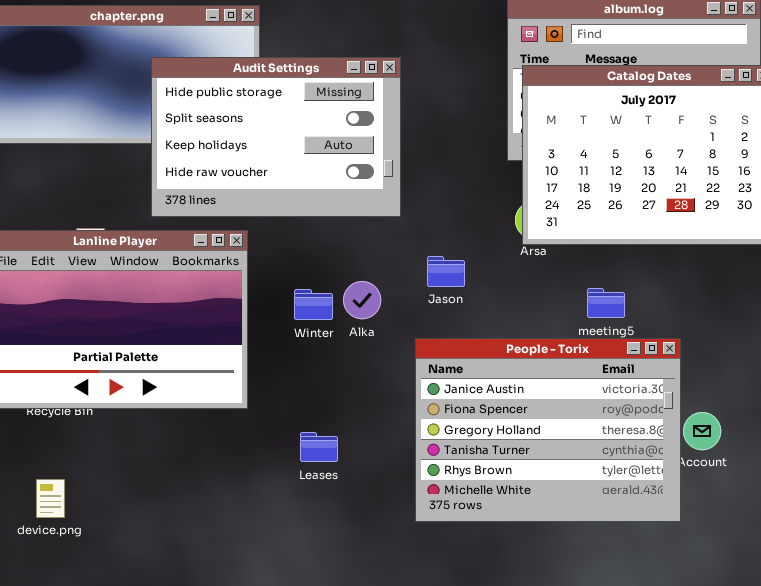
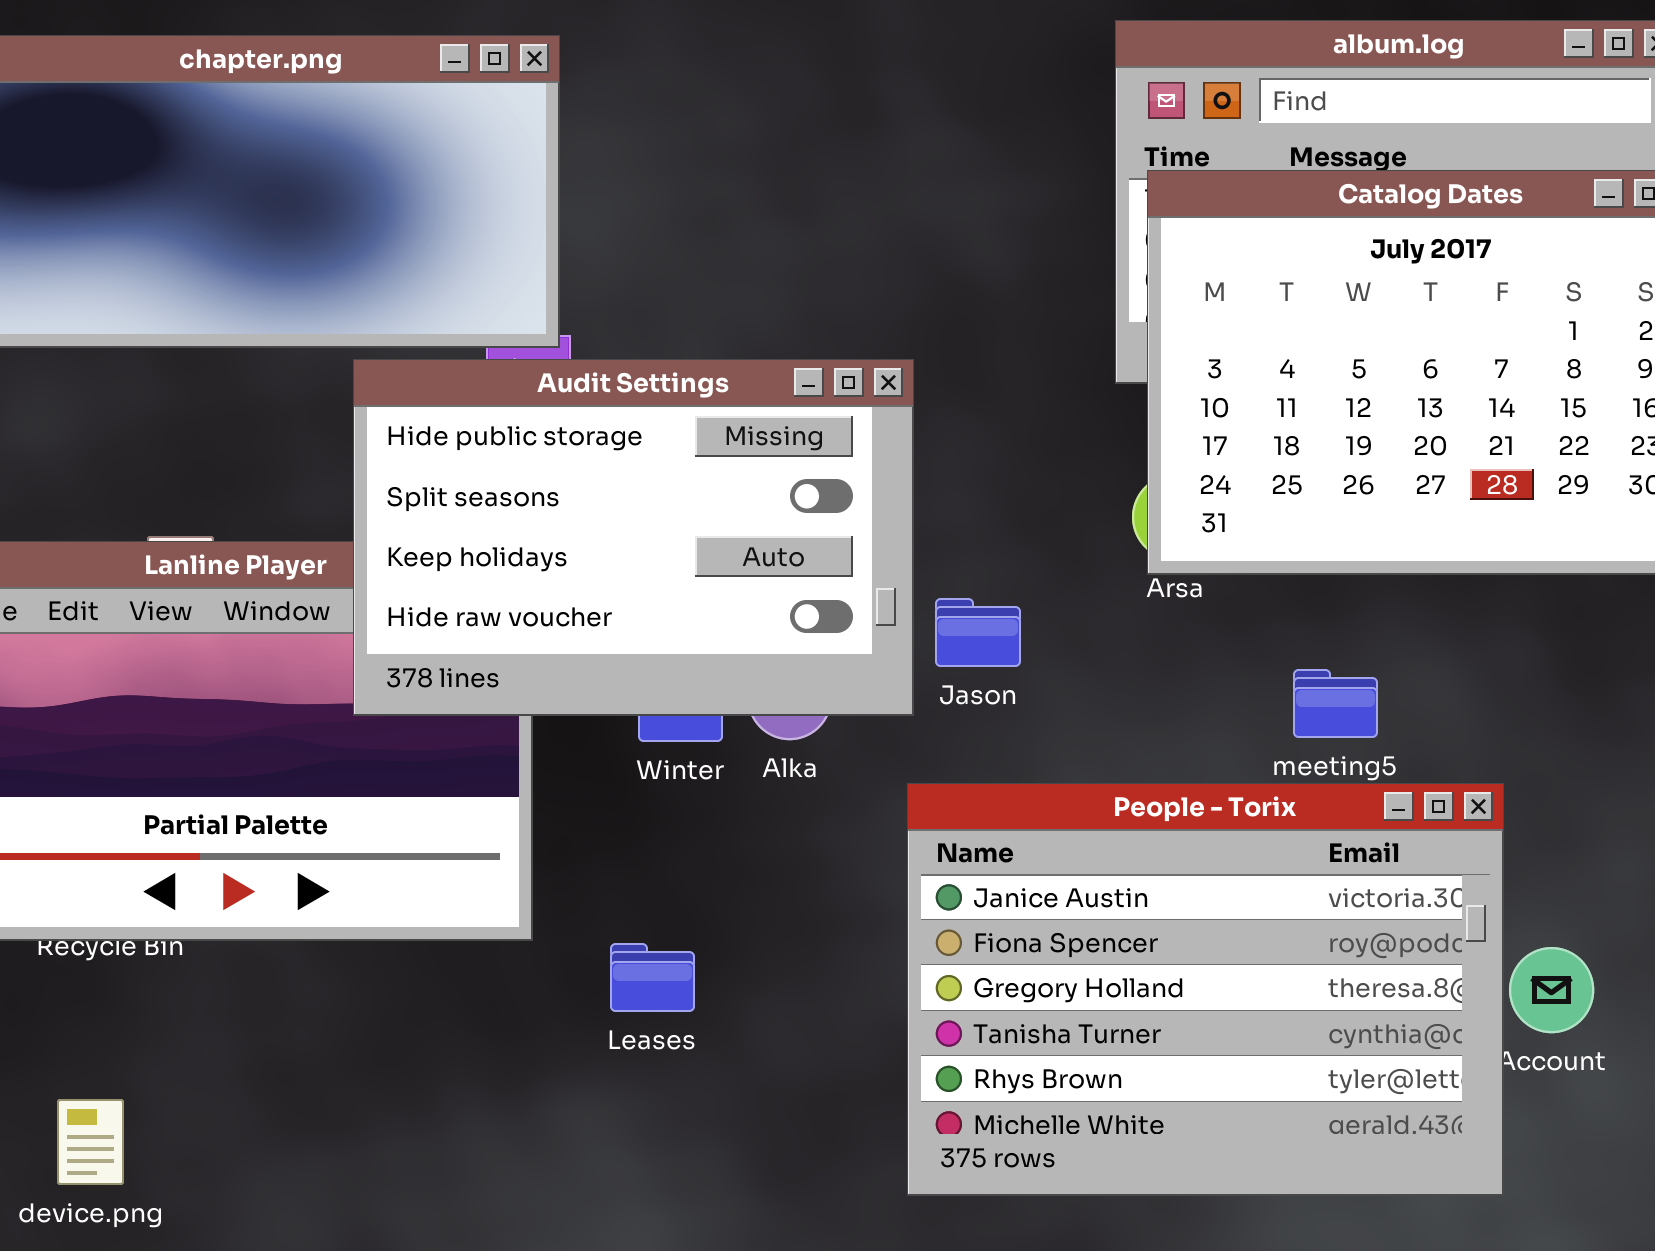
Audit Settings: [151,57,401,217] -> [353,359,914,716], moved
Leases: [300,432,338,462] -> [610,943,695,1012], moved

